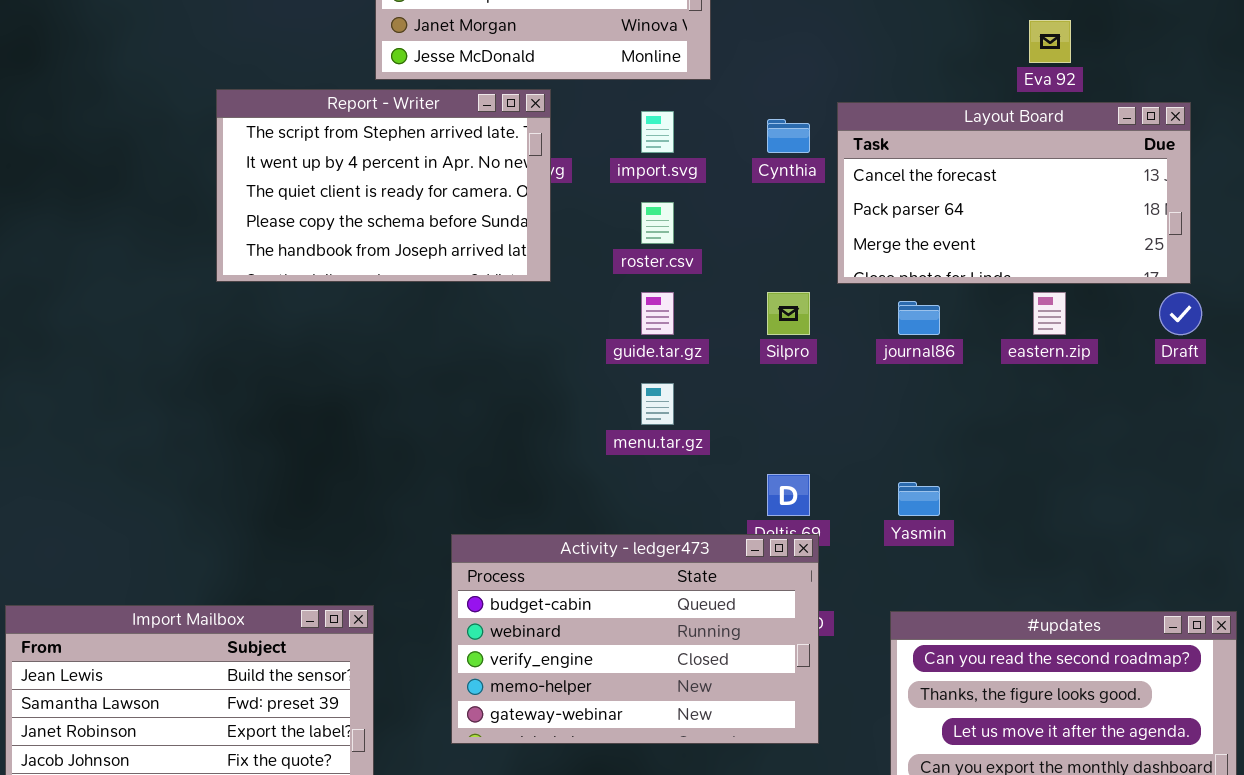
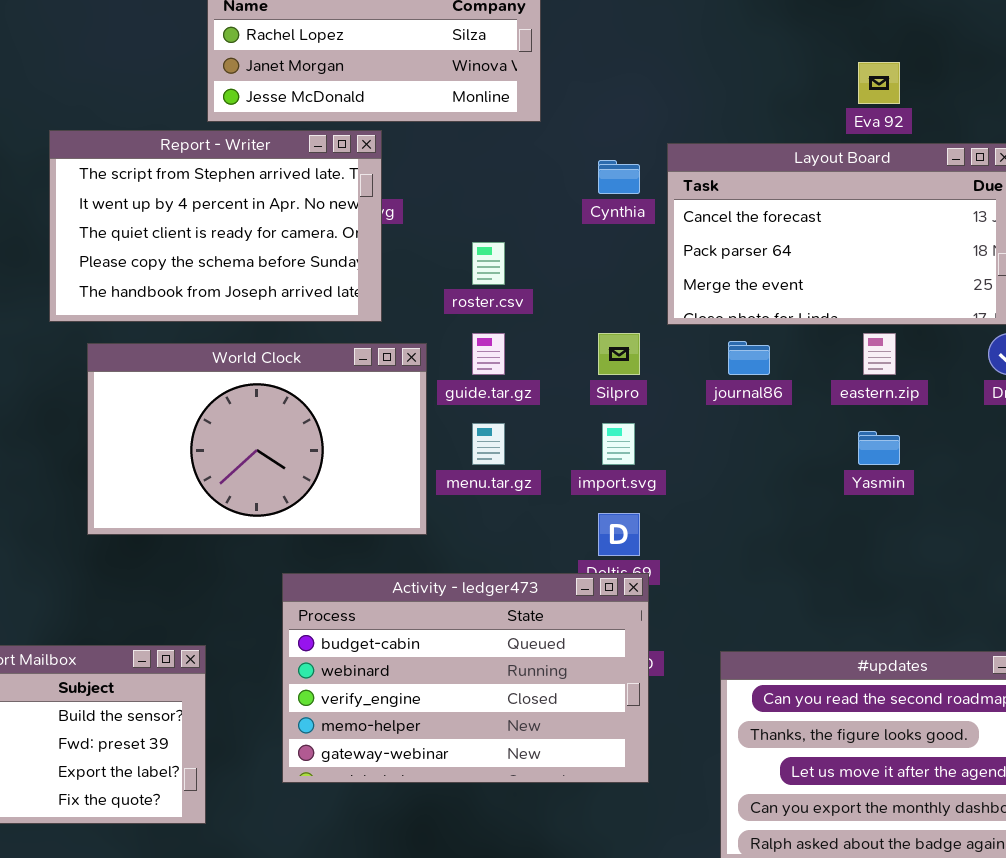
import.svg: [641,111,674,153] -> [602,423,635,465], moved
World Clock: none -> [87,343,427,535], opened
Yasmin: [898,482,940,516] -> [858,431,900,465], moved

